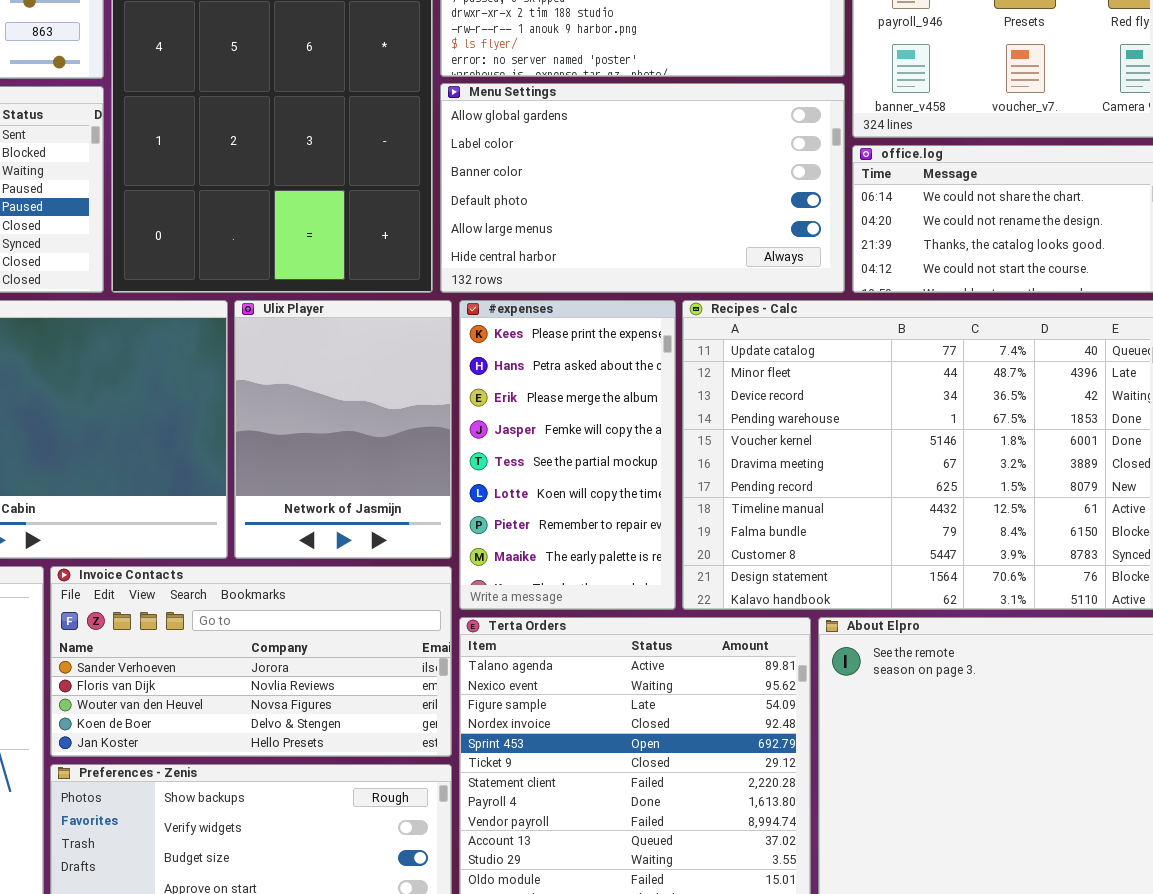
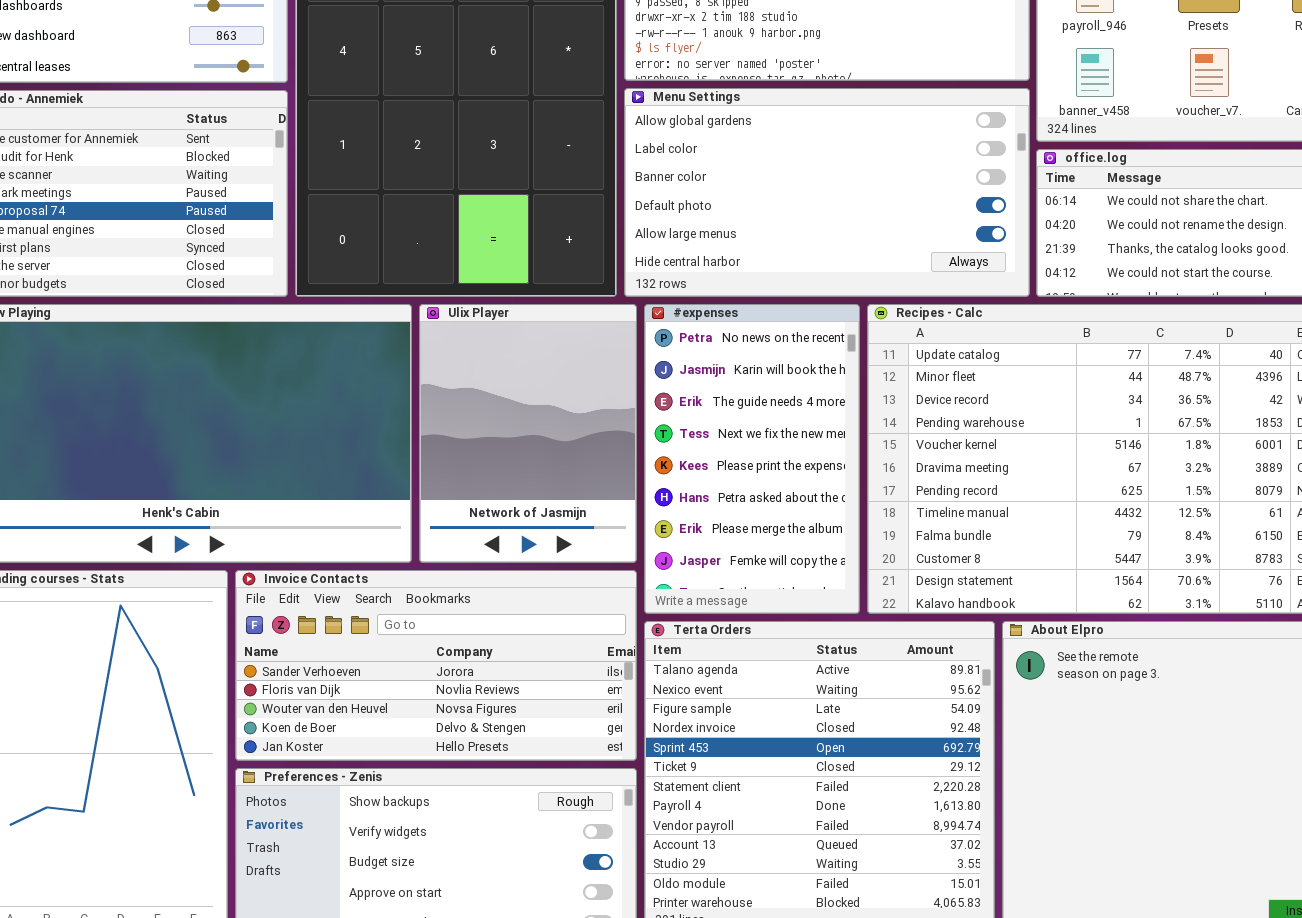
#expenses: [459,300,676,610] -> [644,304,860,614], scrolled up 4 rows

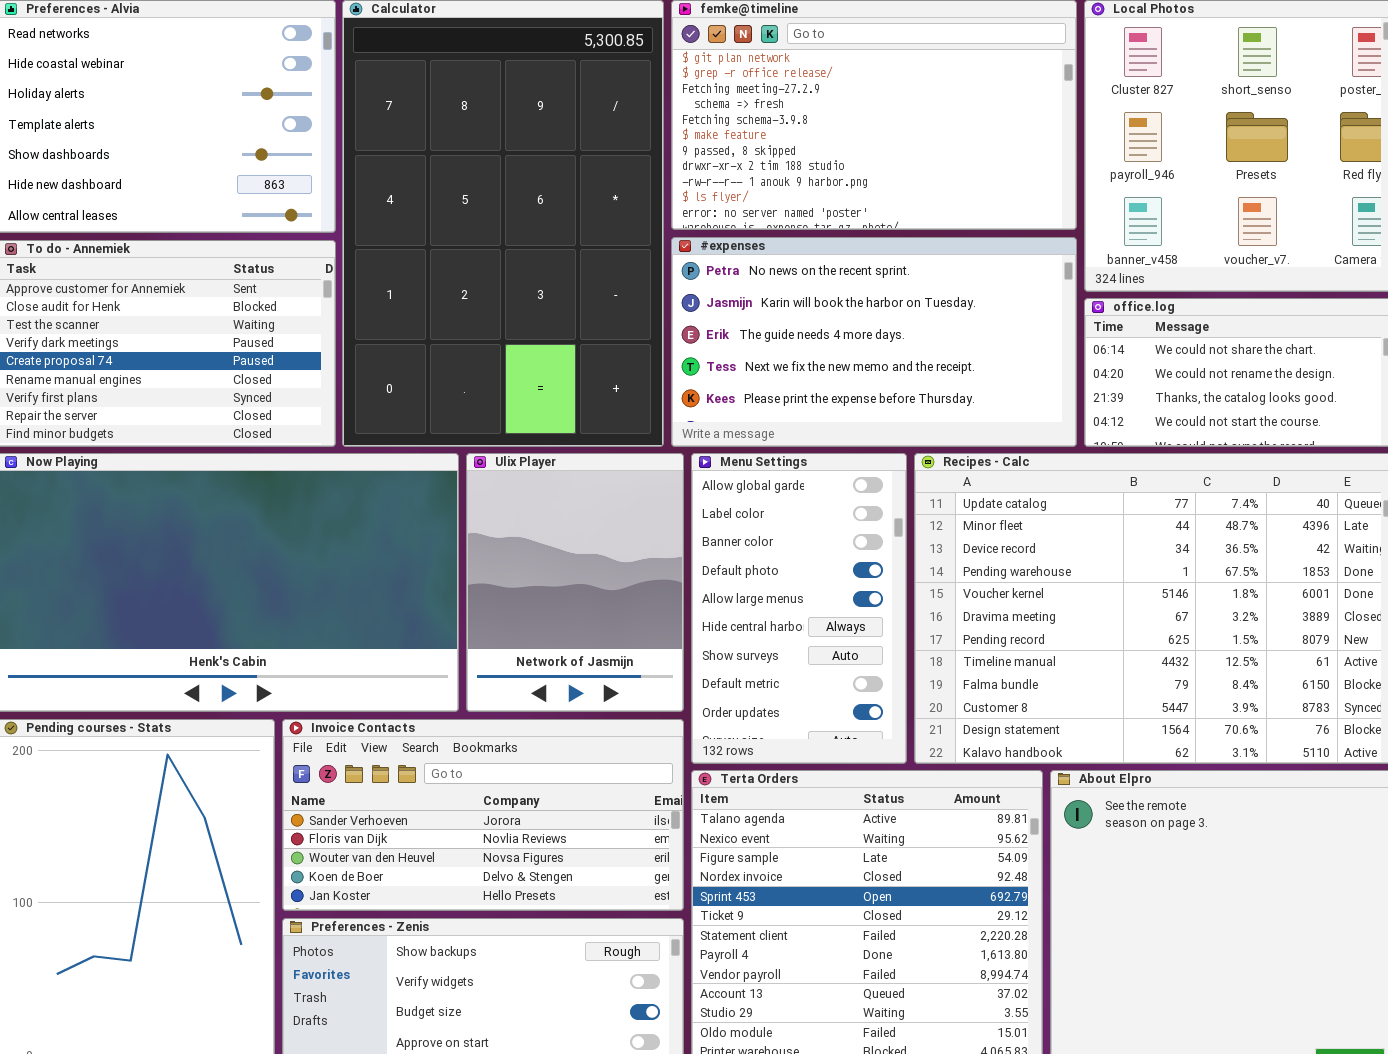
Menu Settings: [624,88,1030,297] -> [691,453,907,764], moved, resized
#expenses: [644,304,860,614] -> [671,237,1077,447], moved, resized

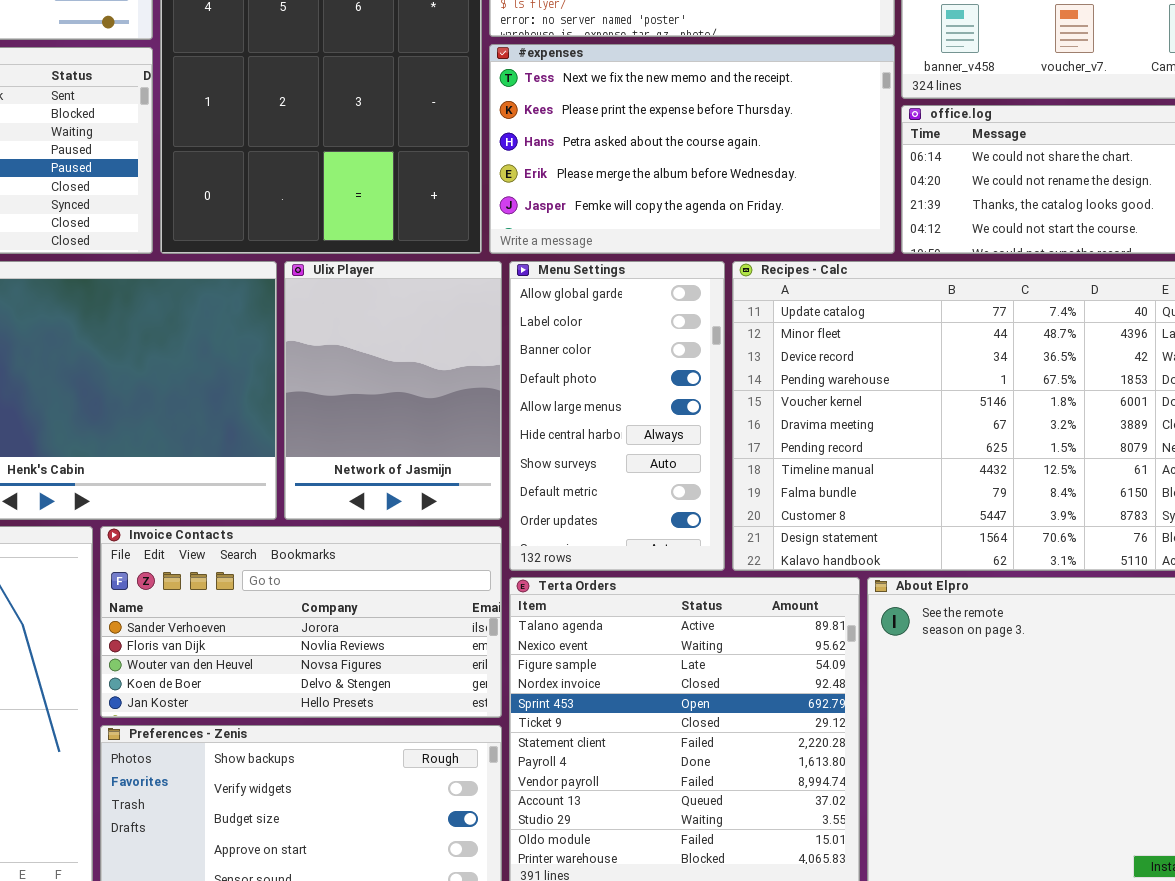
#expenses: [671,237,1077,447] -> [489,44,895,254], scrolled down 3 rows

